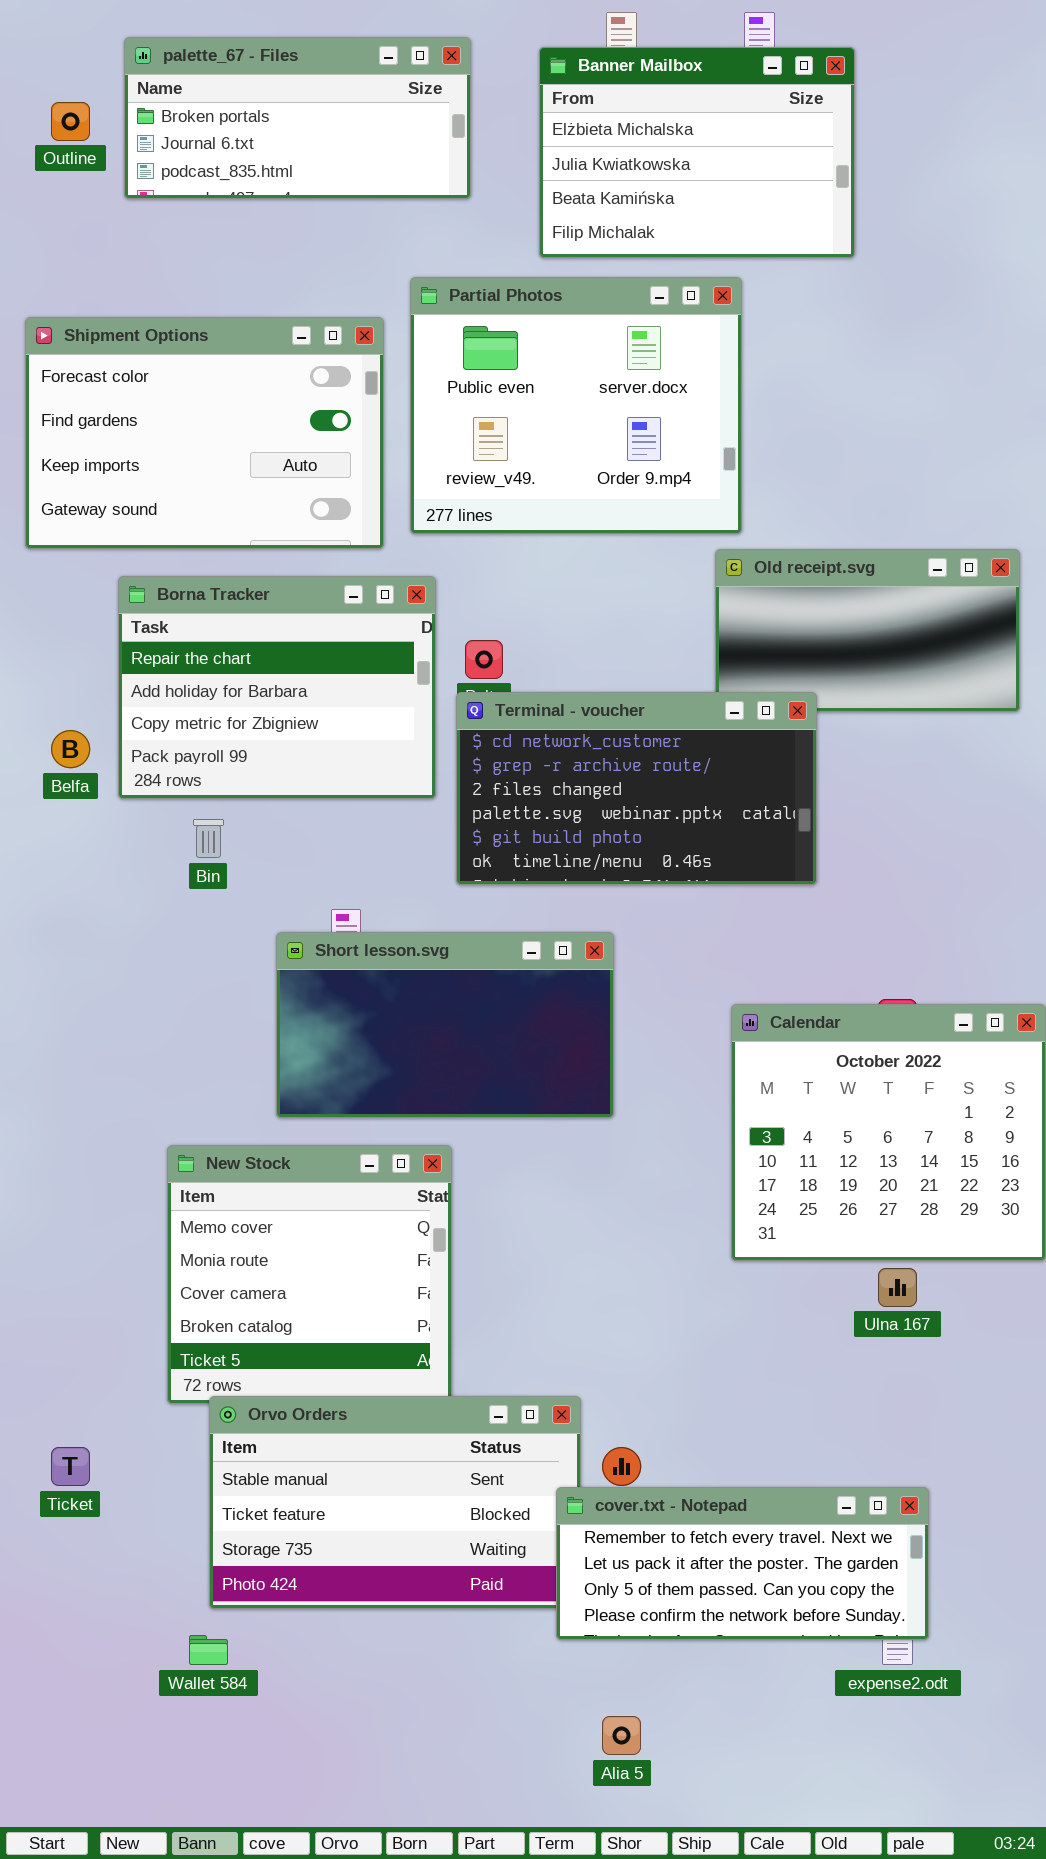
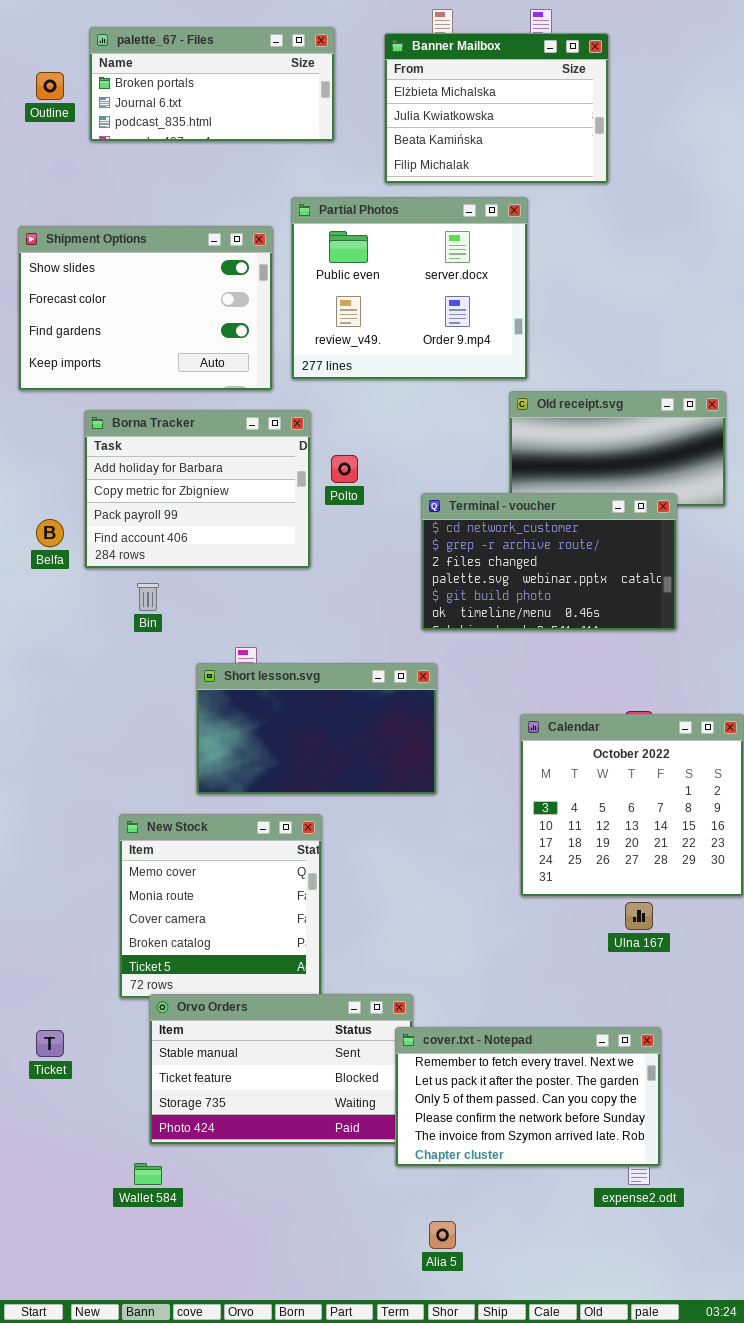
Shipment Options: [25,317,384,549] -> [18,226,273,391], scrolled up 1 row
Borna Tracker: [118,576,436,799] -> [84,410,311,569], scrolled down 1 row
Terminal - voucher: [456,692,817,885] -> [421,493,677,631], moved
cover.txt - Notepad: [556,1487,929,1640] -> [395,1027,661,1167], resized

